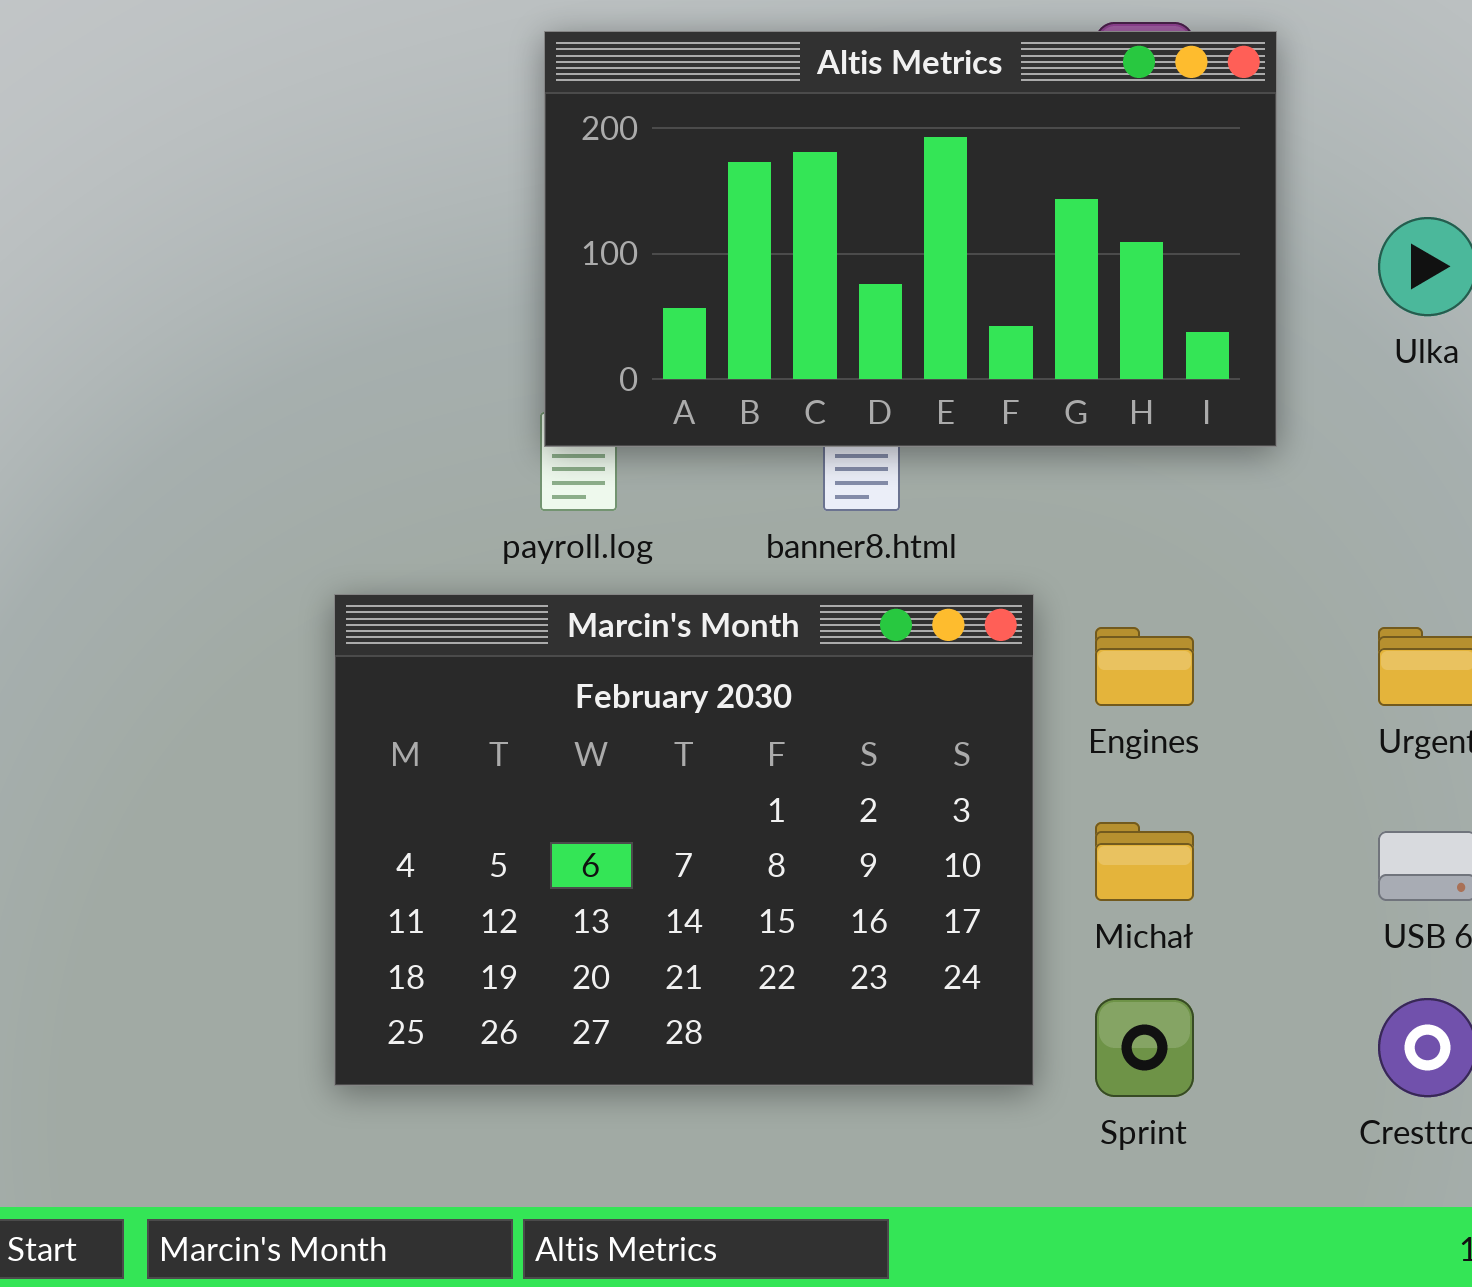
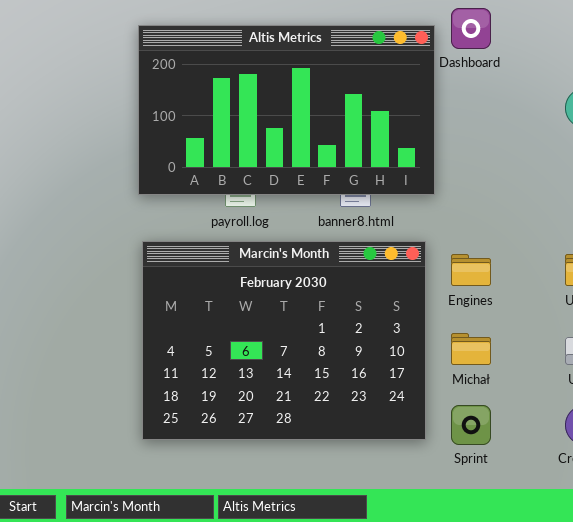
Altis Metrics: [544,31,1277,447] -> [138,25,435,195], moved

